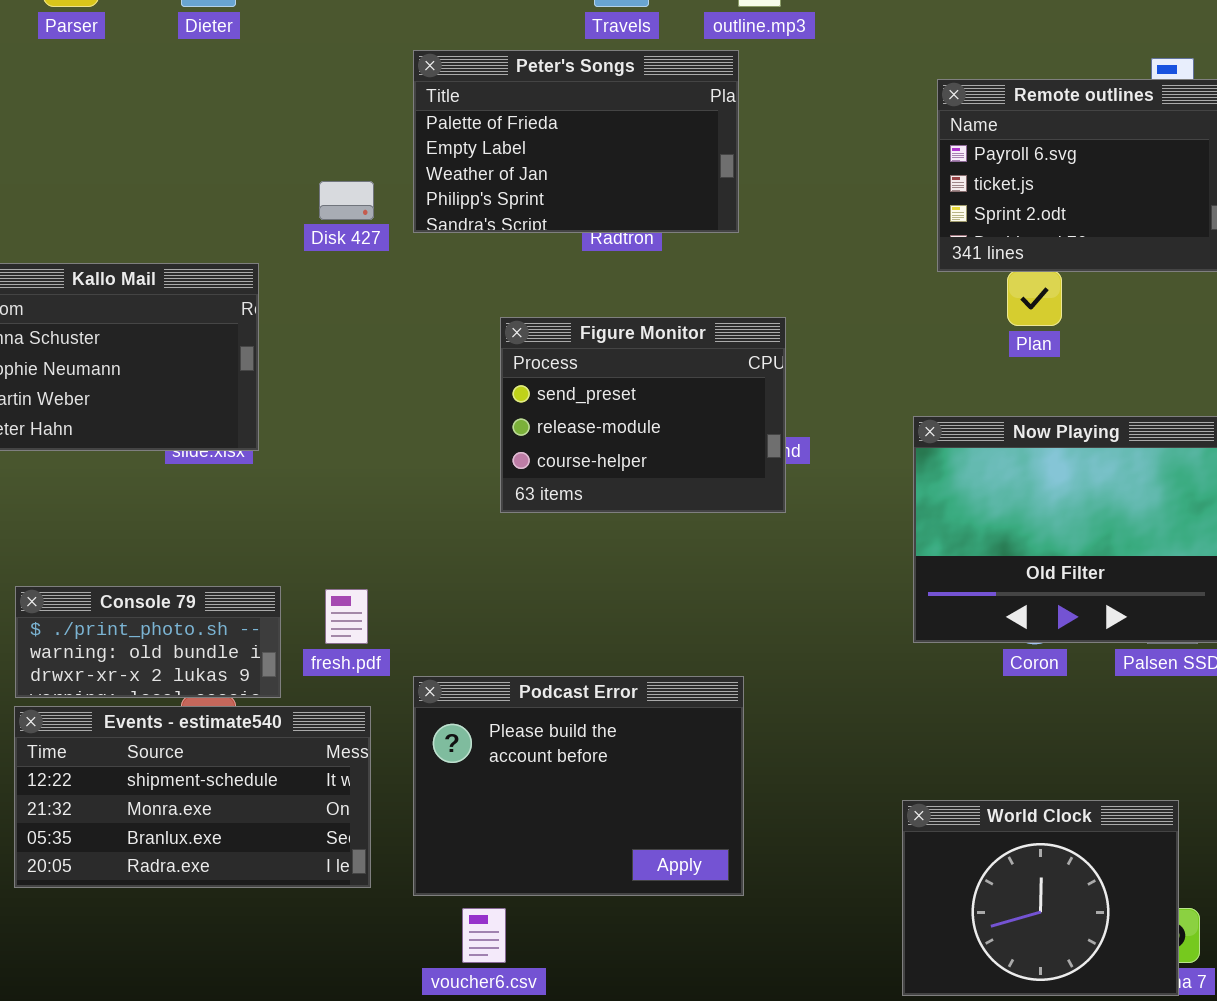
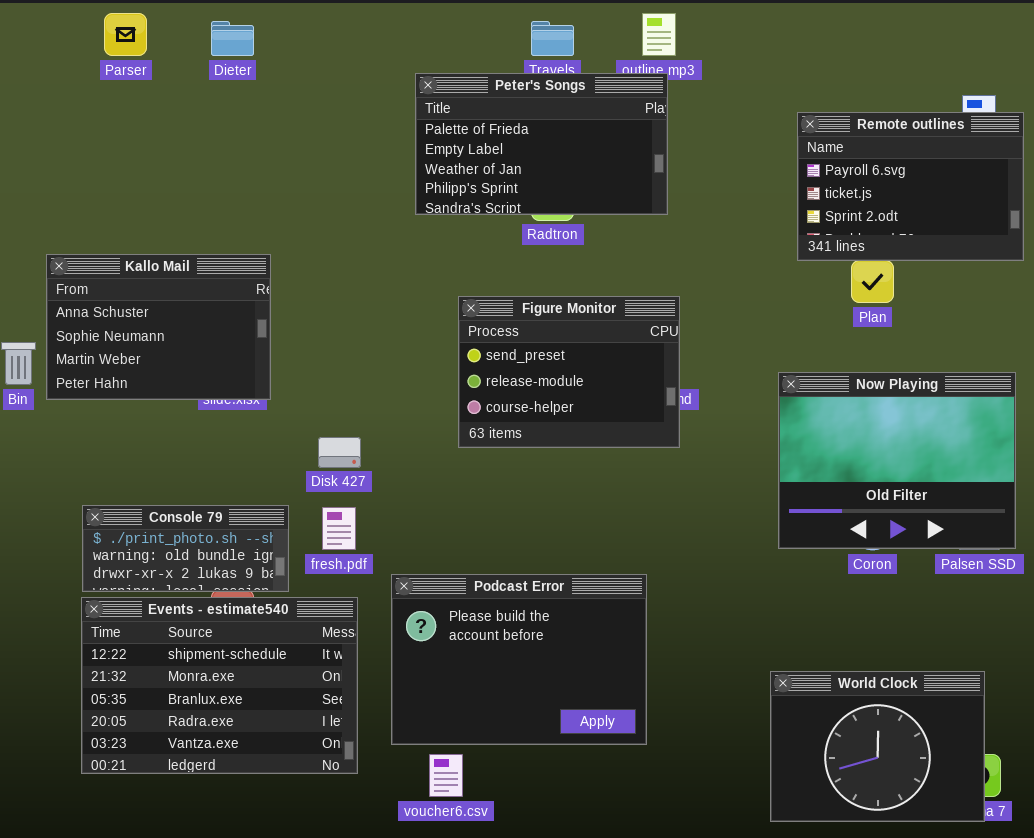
Peter's Songs: [413,50,739,233] -> [415,73,668,215], moved
Disk 427: [319,181,374,220] -> [318,437,361,468], moved
Events - estimate540: [14,706,371,888] -> [81,597,358,774], resized

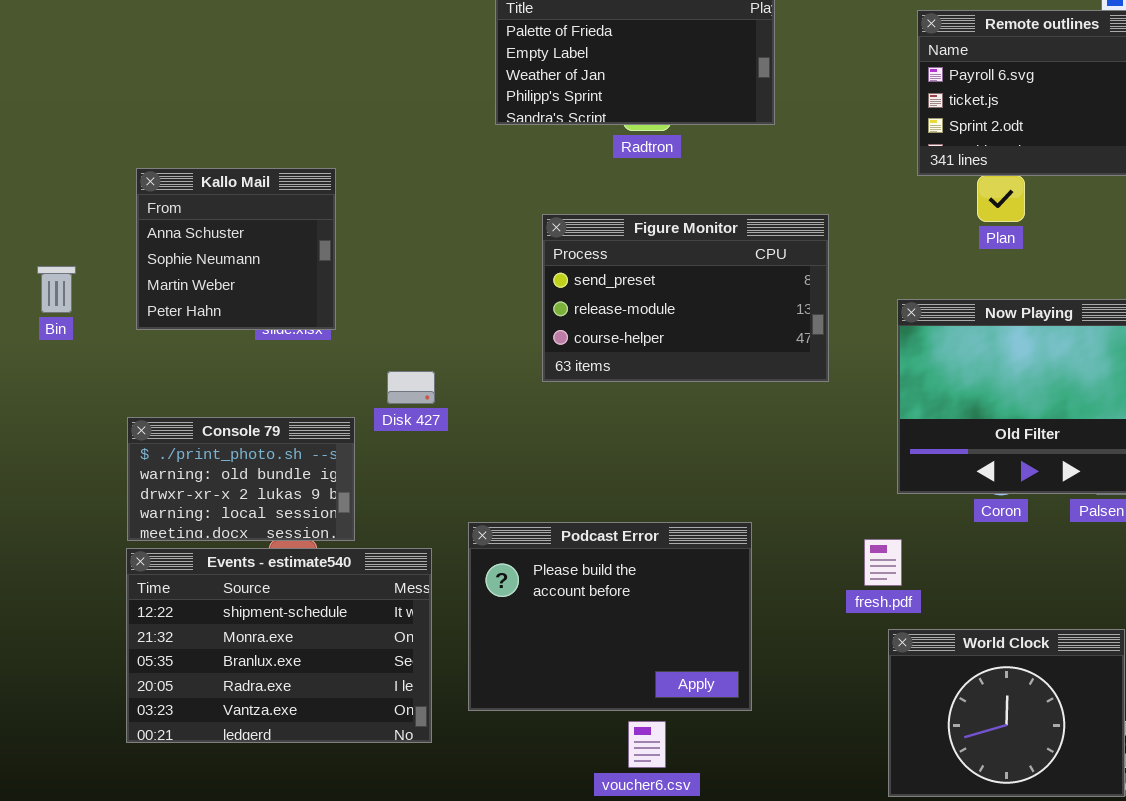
Kallo Mail: [46,254,271,400] -> [136,168,336,330], resized
Figure Monitor: [458,296,680,448] -> [542,214,829,382], resized
Console 79: [82,505,289,592] -> [127,417,355,541], resized
fresh.pdf: [322,507,356,550] -> [864,539,902,586], moved
voucher6.csv: [429,754,463,797] -> [628,721,666,768], moved

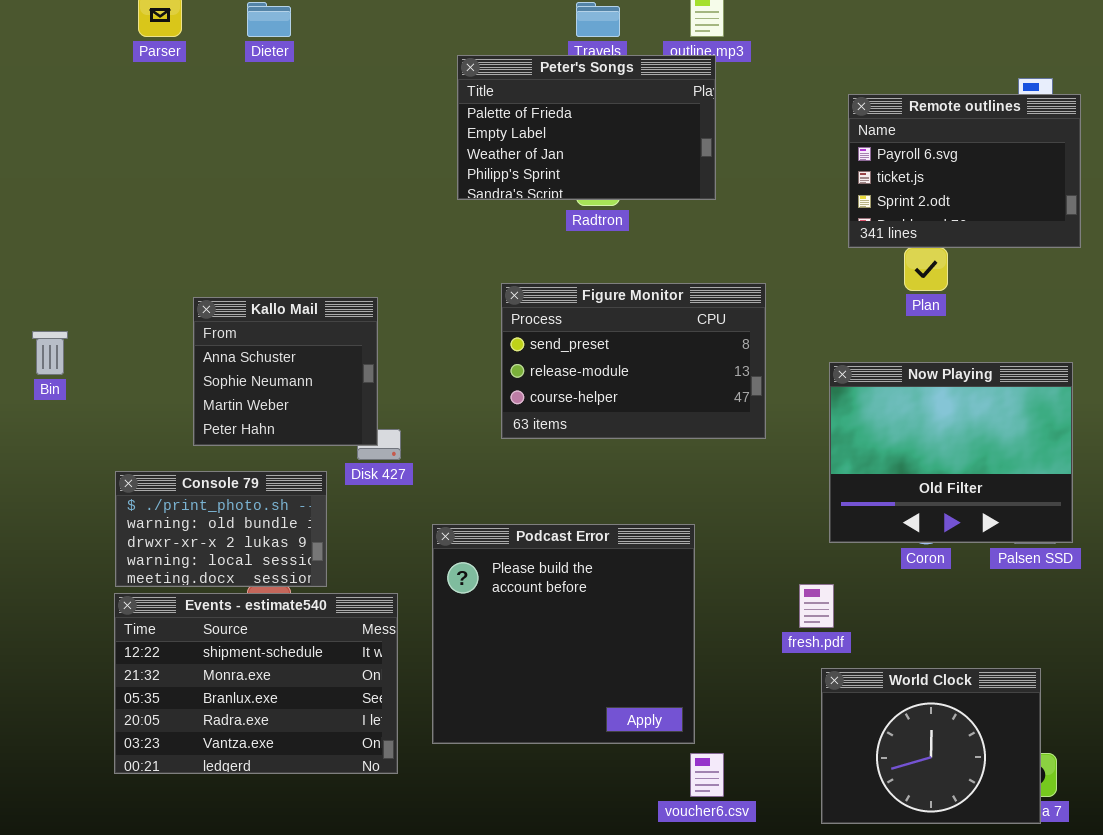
Kallo Mail: [136,168,336,330] -> [193,297,378,446], moved
Podcast Error: [468,522,752,711] -> [432,524,695,744], resized
voucher6.csv: [628,721,666,768] -> [690,753,724,797], moved

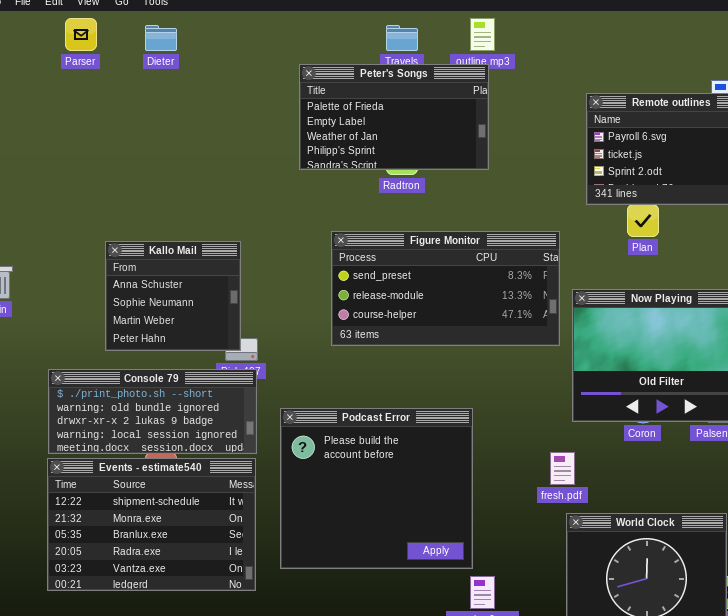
Figure Monitor: [501,283,766,439] -> [331,231,560,346], resized
Console 79: [115,471,327,587] -> [48,369,257,454], resized

